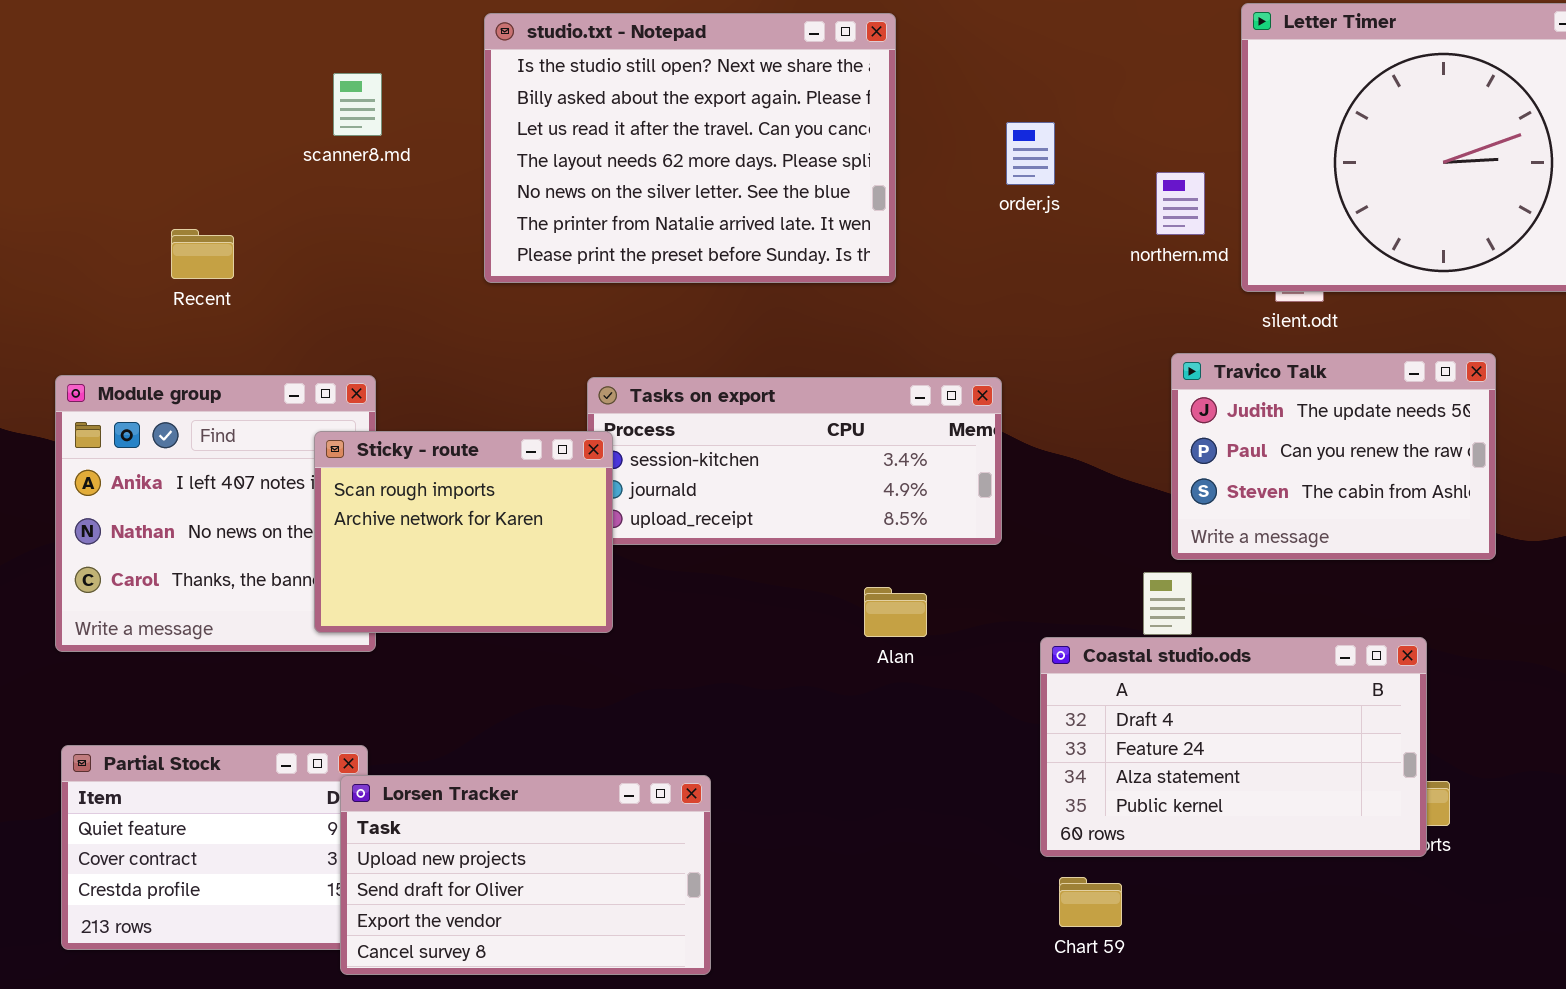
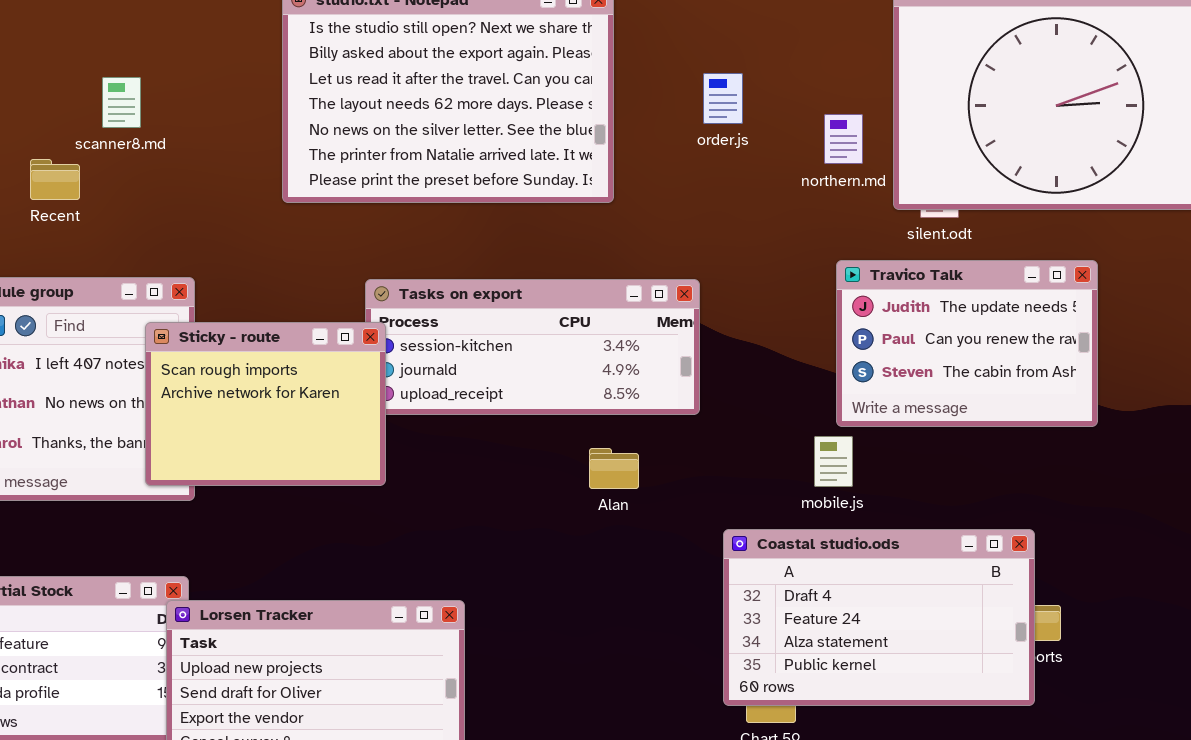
scanner8.md: [333,73,382,136] -> [102,77,141,128], moved
Coastal studio.ods: [1040,637,1427,857] -> [723,529,1035,706], moved

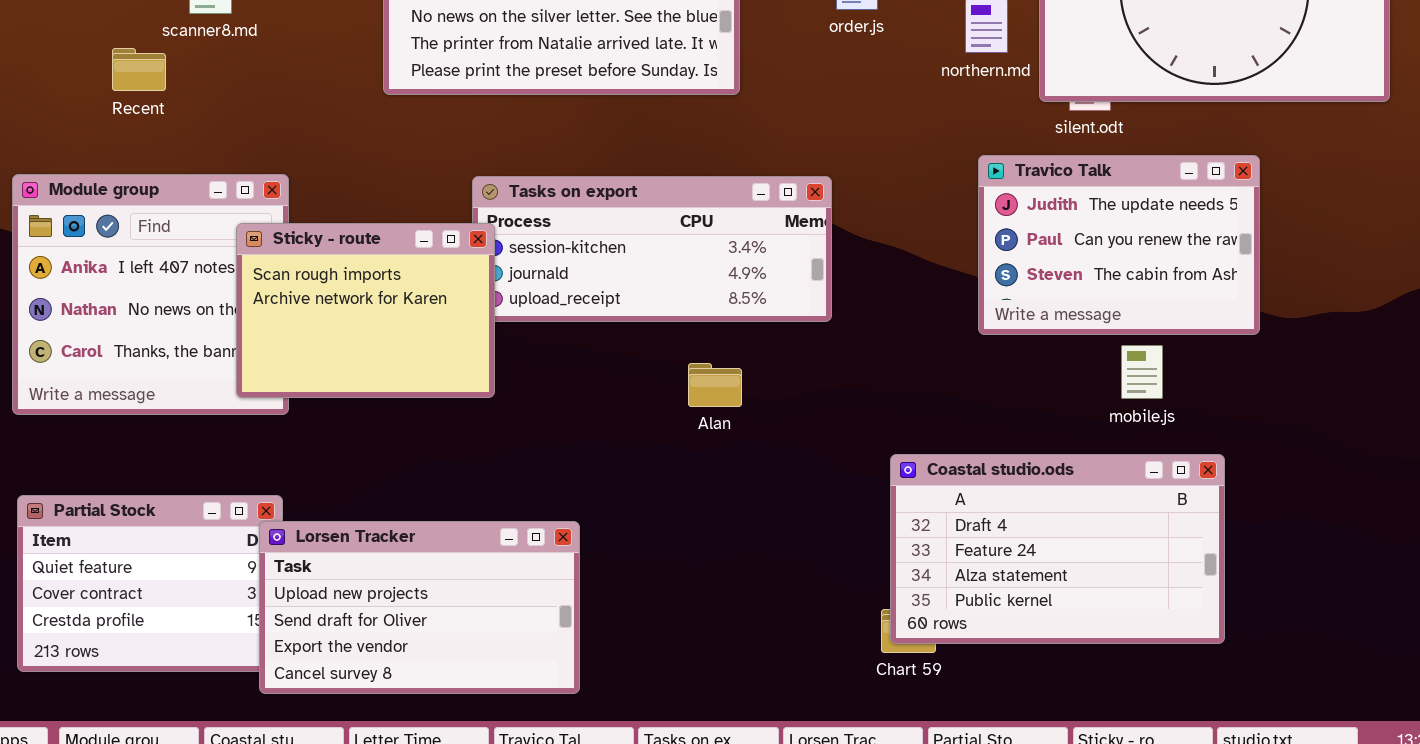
mobile.js: [814,436,853,487] -> [1121,345,1163,399], moved
Alan: [589,448,639,489] -> [688,363,742,407], moved
Coastal studio.ods: [723,529,1035,706] -> [890,454,1225,644], moved

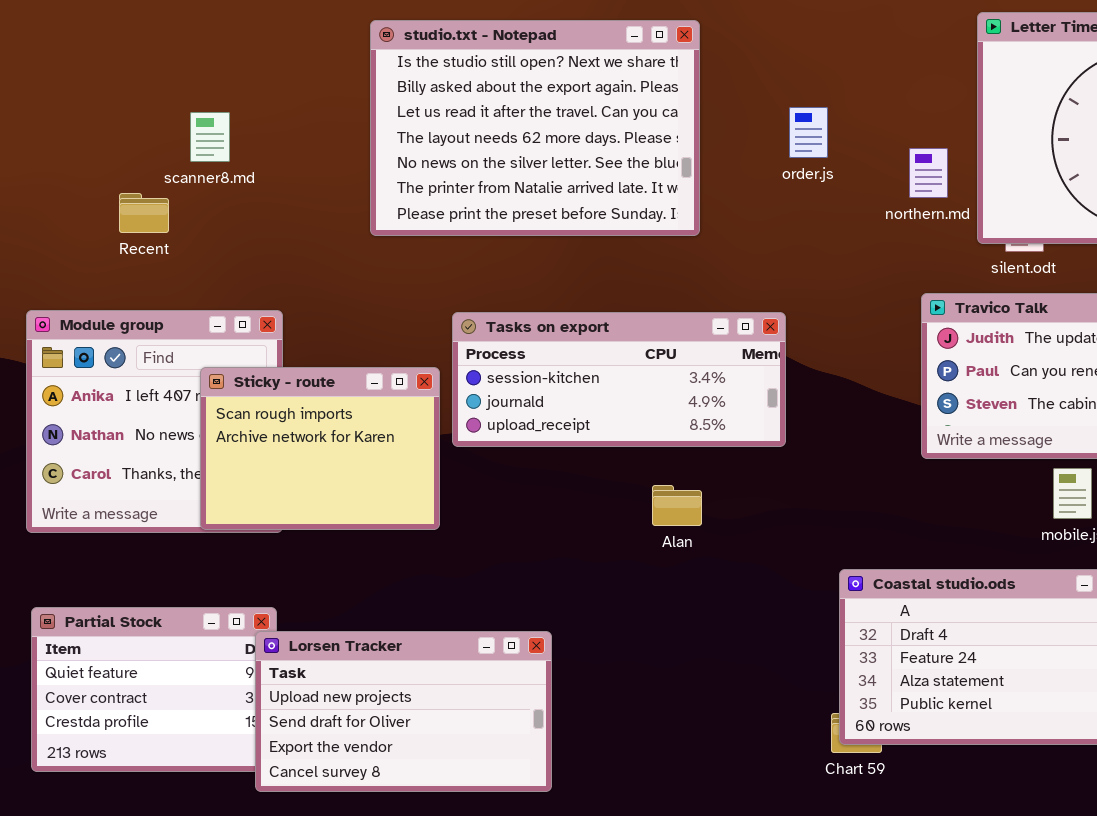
Sticky - route: [236,223,495,398] -> [200,367,440,530], moved

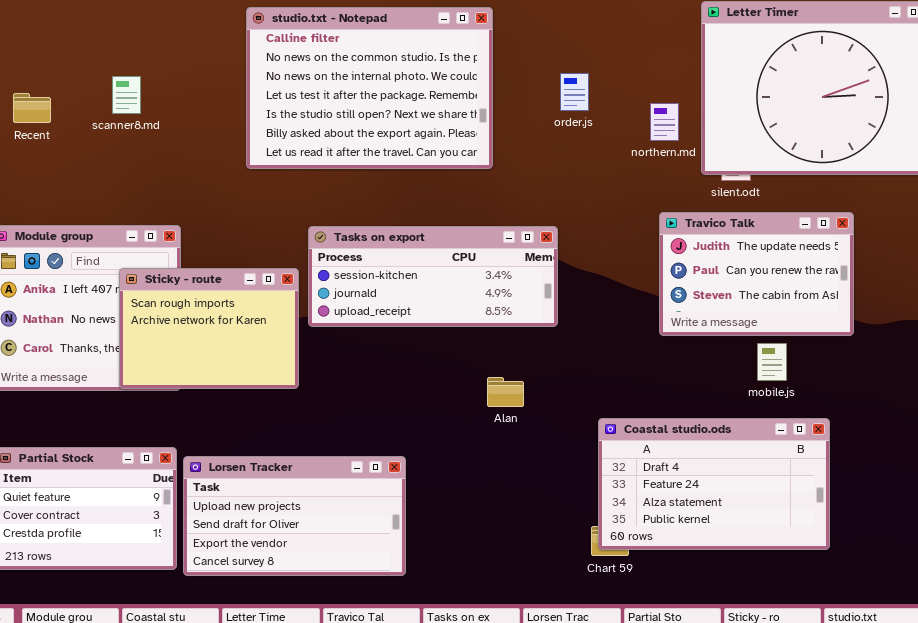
studio.txt - Notepad: [370,20,700,236] -> [246,7,493,169], scrolled up 4 rows
Recent: [119,193,169,233] -> [13,93,51,123], moved
Alan: [652,485,702,526] -> [487,377,524,407], moved
Lorsen Tracker: [255,631,552,792] -> [183,456,406,576], moved

